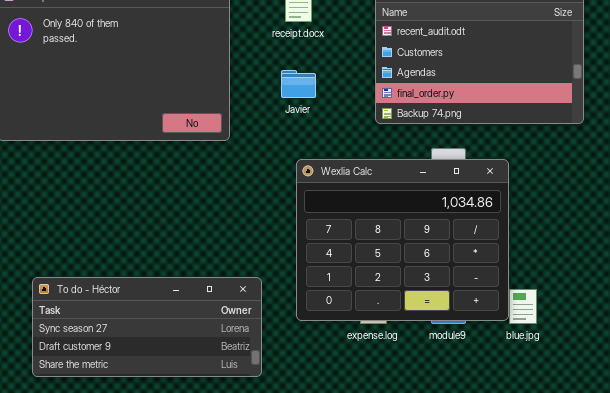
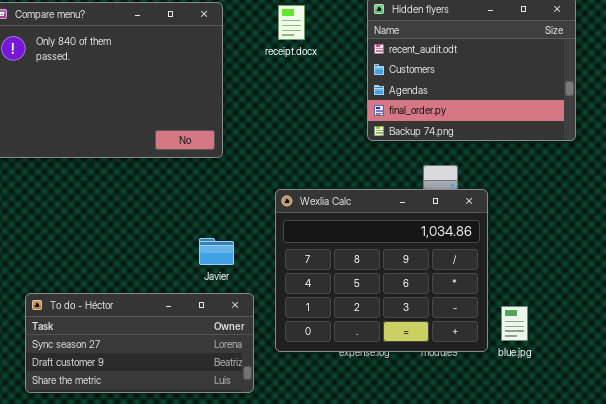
Javier: [281,70,316,98] -> [199,238,234,265], moved
Wexlia Calc: [296,159,509,321] -> [275,189,488,352], moved

